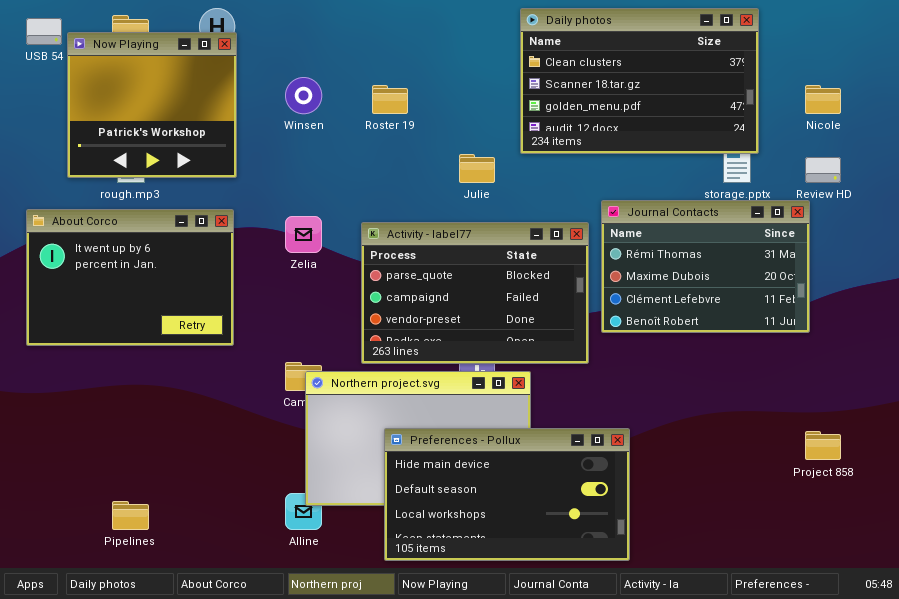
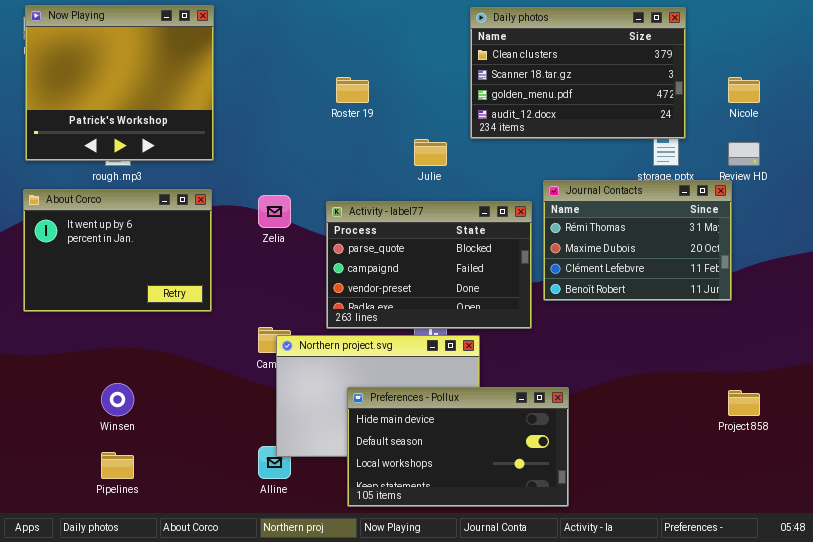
Now Playing: [67,32,237,178] -> [25,5,214,161], resized
Winsen: [285,77,322,114] -> [101,383,134,416], moved

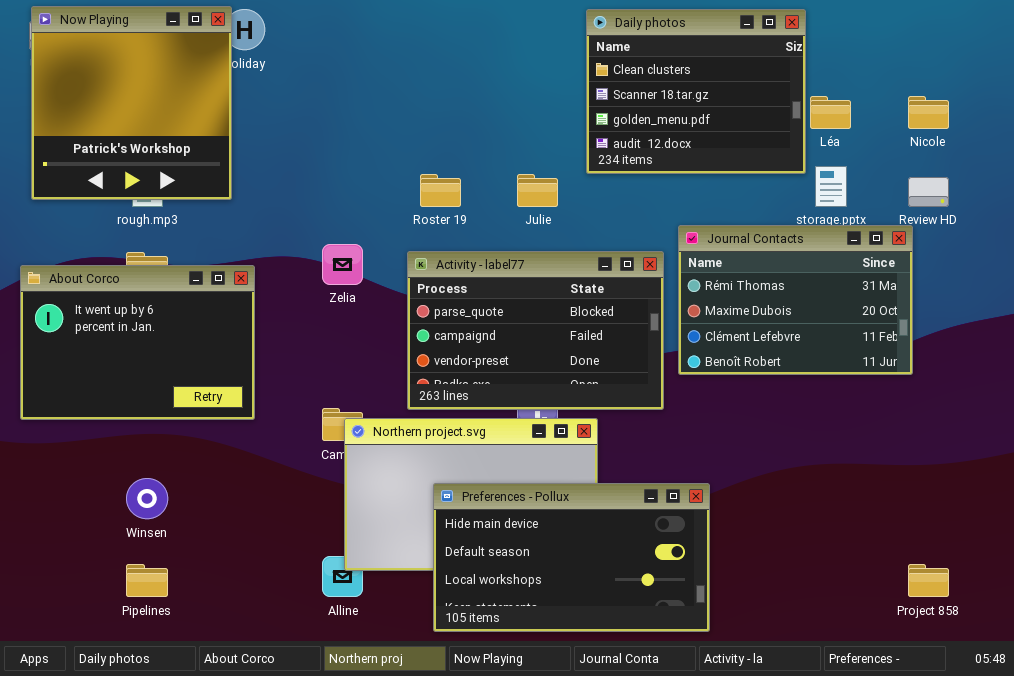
Now Playing: [25,5,214,161] -> [31,6,232,200], resized
Daily photos: [470,7,686,139] -> [586,9,806,174], resized
Roster 19: [336,77,369,103] -> [420,174,461,207], moved
About Corco: [23,189,212,312] -> [20,265,255,420], moved
Project 858: [728,390,760,416] -> [908,564,949,597], moved

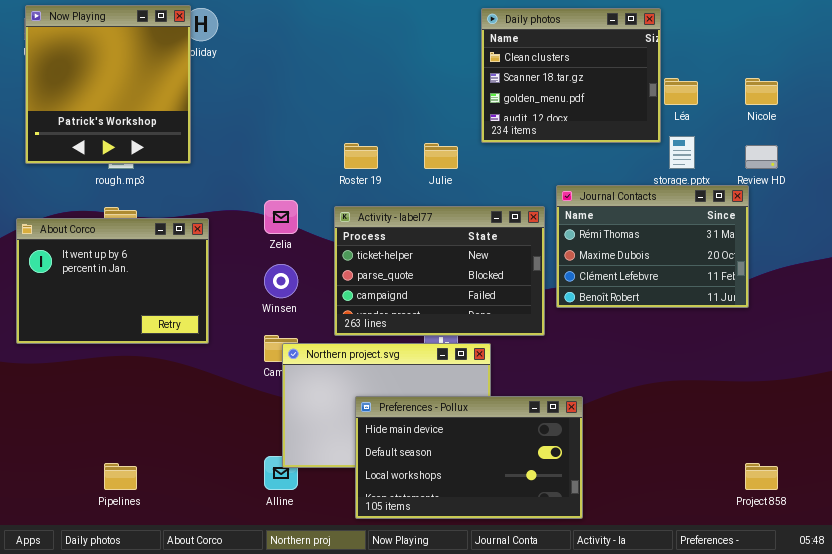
Activity - label77: [407,251,664,410] -> [334,206,545,336], scrolled up 1 row
Winsen: [126,478,168,519] -> [264,264,298,298], moved

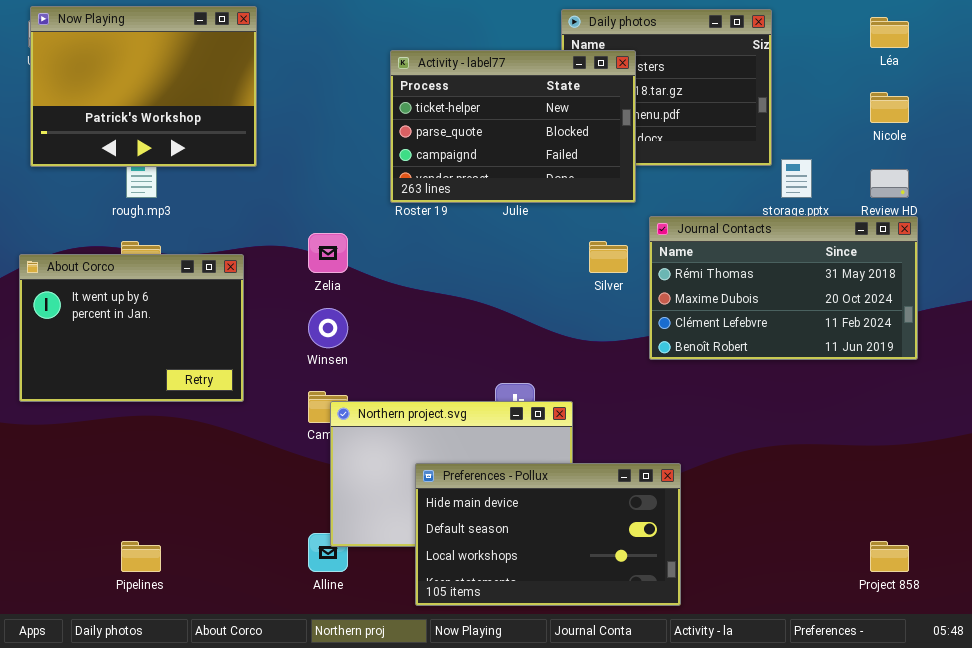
Now Playing: [25,5,191,164] -> [30,6,257,167], resized
Léa: [664,78,698,105] -> [870,17,909,48], moved
Journal Contacts: [556,185,749,308] -> [649,216,918,360], resized
Activity - label77: [334,206,545,336] -> [390,50,636,203], moved

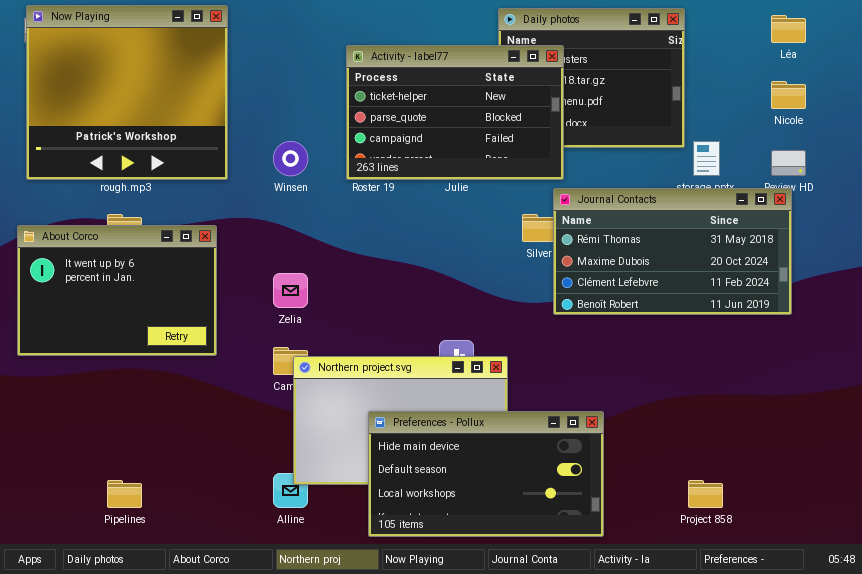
Now Playing: [30,6,257,167] -> [26,5,228,180], resized
Journal Contacts: [649,216,918,360] -> [553,188,792,315], moved
Zelia: [308,233,348,273] -> [273,273,308,308], moved
Winsen: [308,308,348,348] -> [273,141,308,176], moved
Project 858: [870,541,909,572] -> [688,480,723,508], moved

